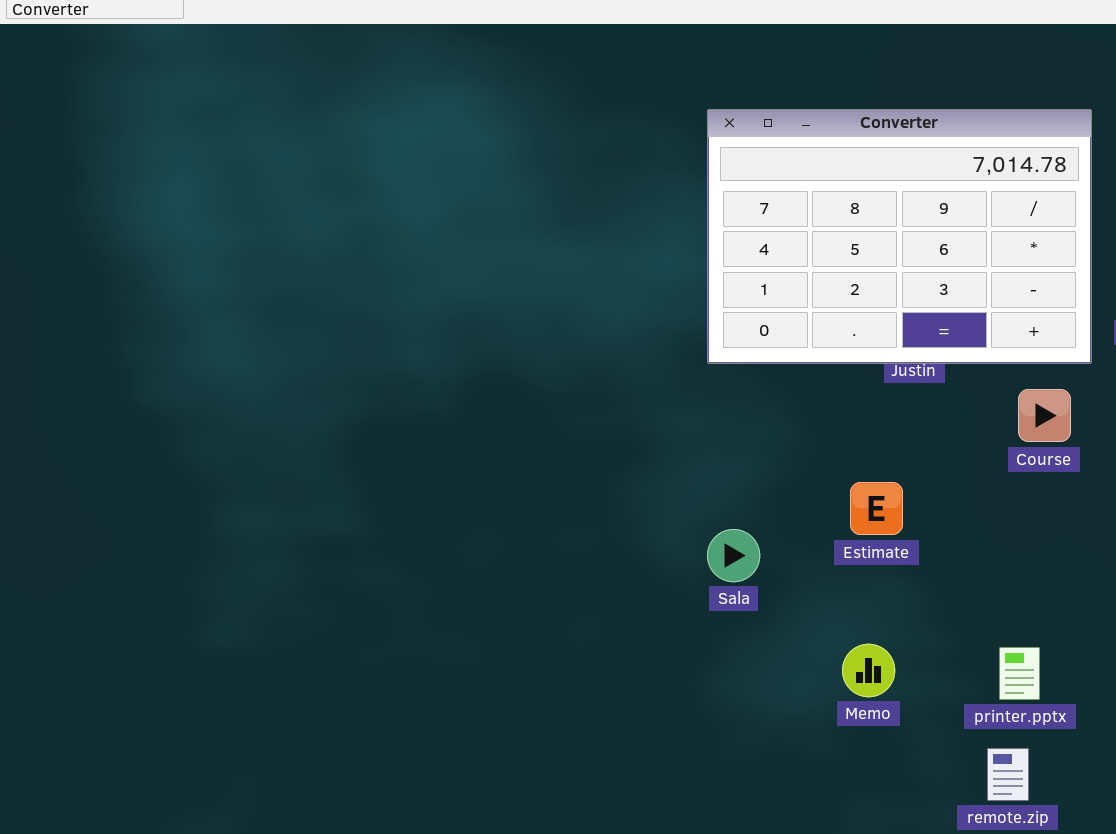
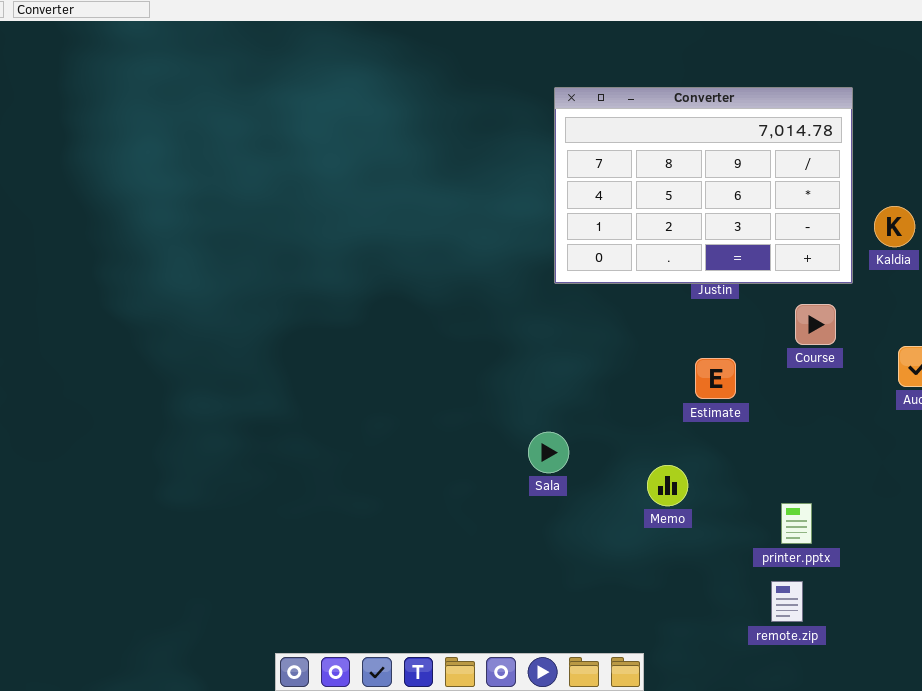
Estimate: [850,482,903,535] -> [695,358,736,399], moved
Sala: [707,529,760,582] -> [528,432,569,473], moved
Memo: [842,644,895,697] -> [647,465,688,506], moved

